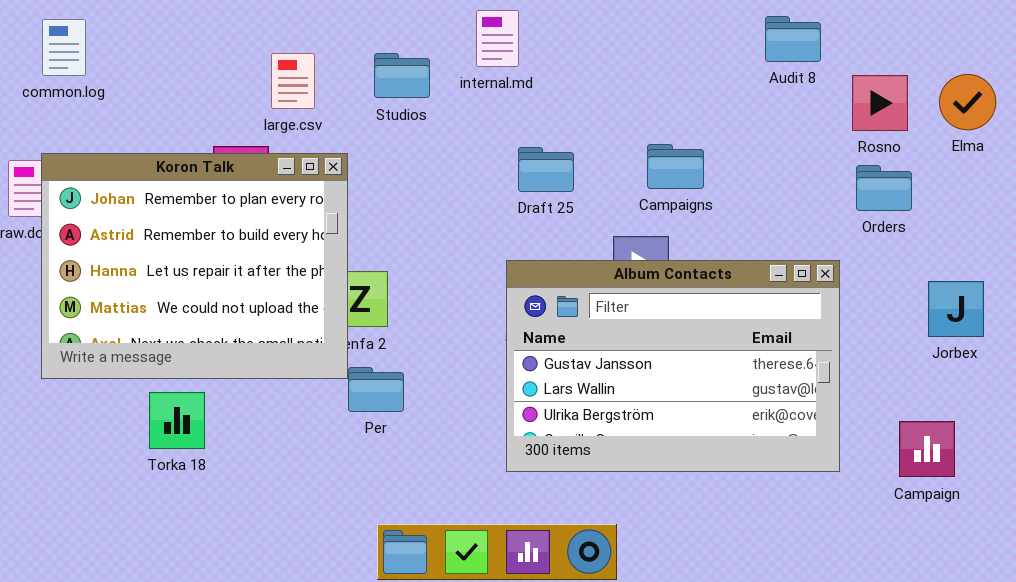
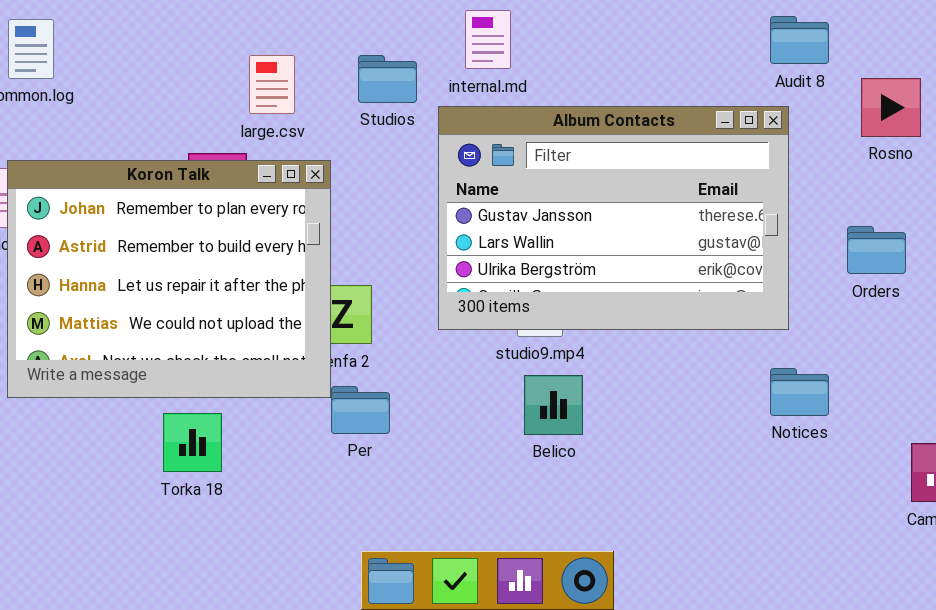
Orders: [856,165,912,211] -> [847,226,906,274], moved
Album Contacts: [506,260,840,472] -> [438,106,789,330], moved
Torka 18: [149,392,205,449] -> [163,413,222,472], moved

